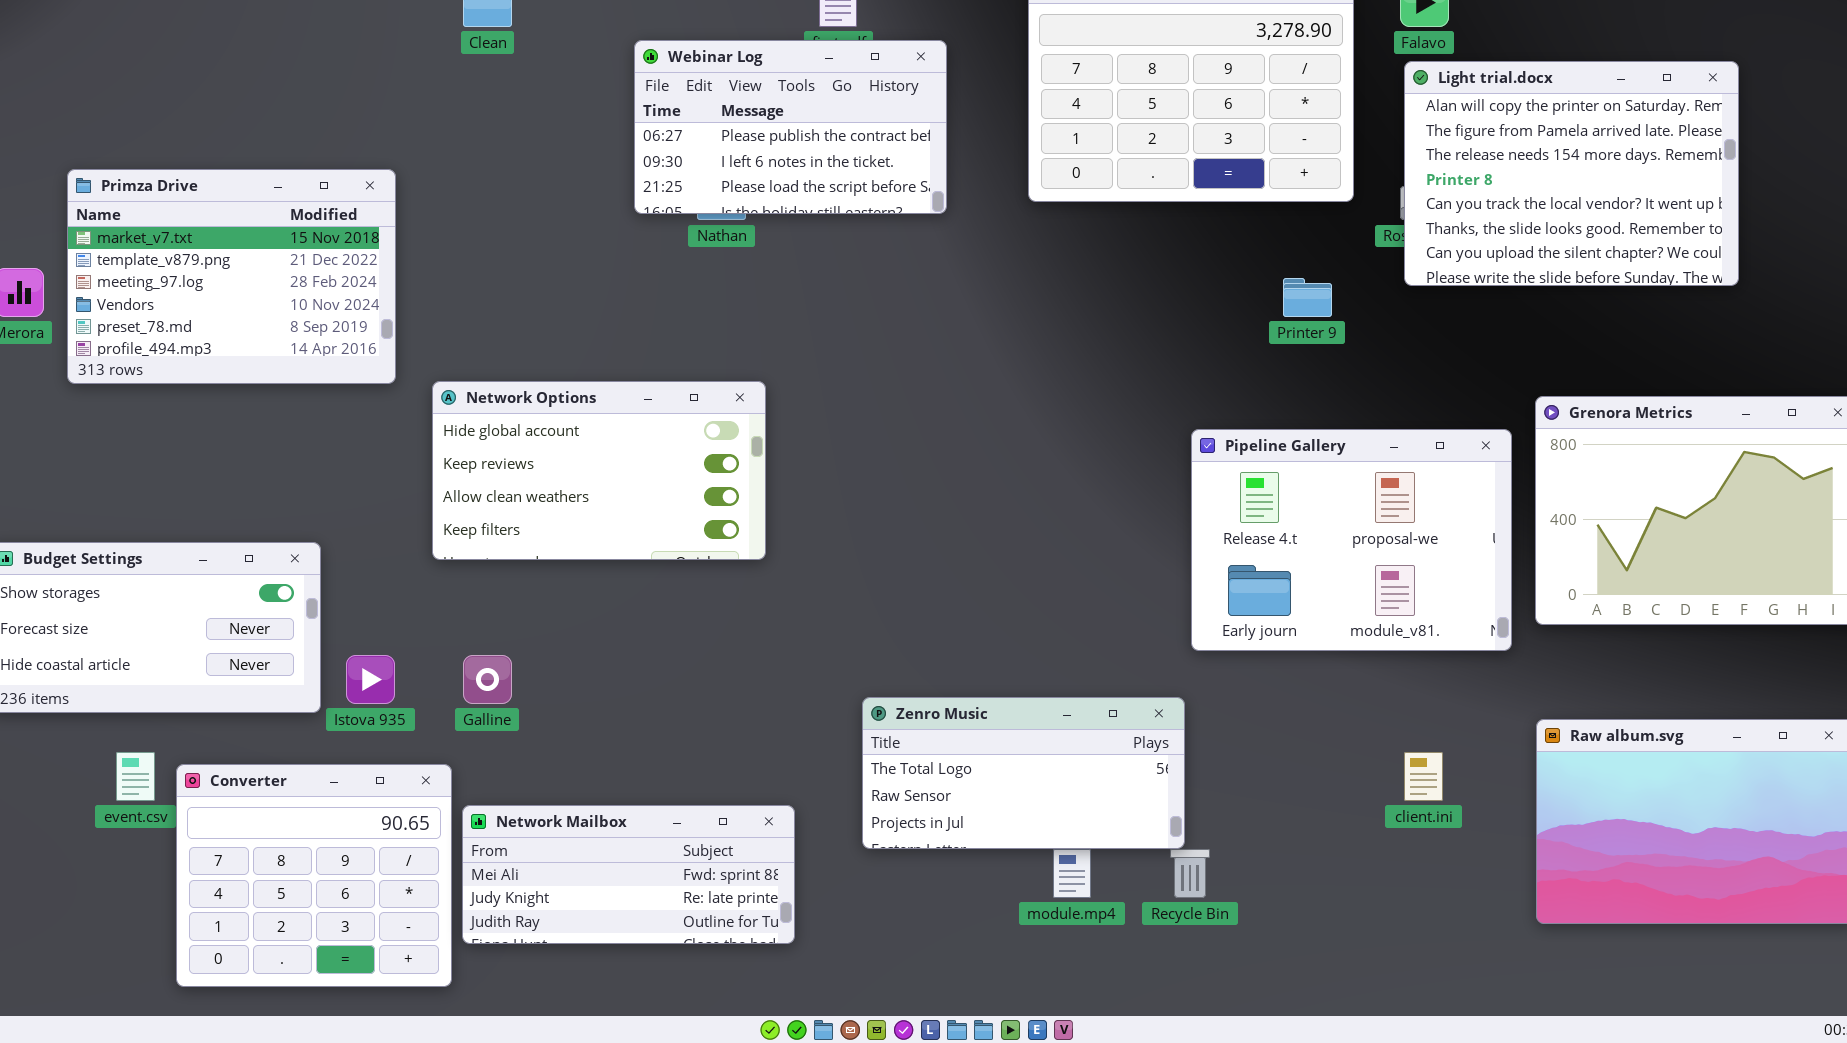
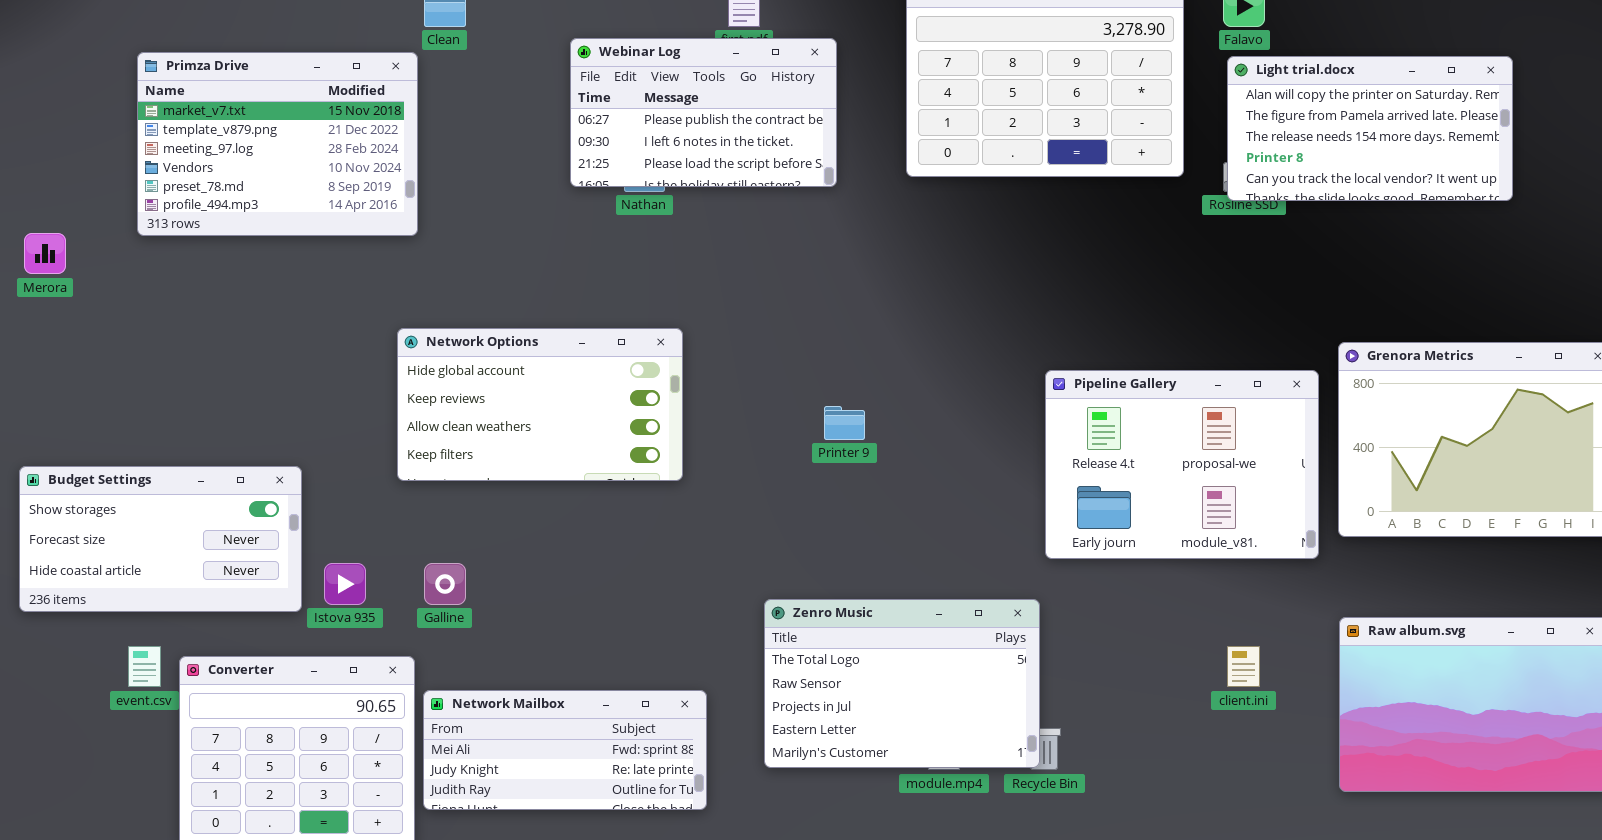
Light trial.docx: [1404,61,1739,286] -> [1227,56,1513,201], resized
Primza Drive: [67,169,396,384] -> [137,52,418,236], moved
Printer 9: [1283,278,1332,317] -> [824,406,865,440], moved
Zenro Music: [862,697,1185,849] -> [764,599,1040,768], resized

